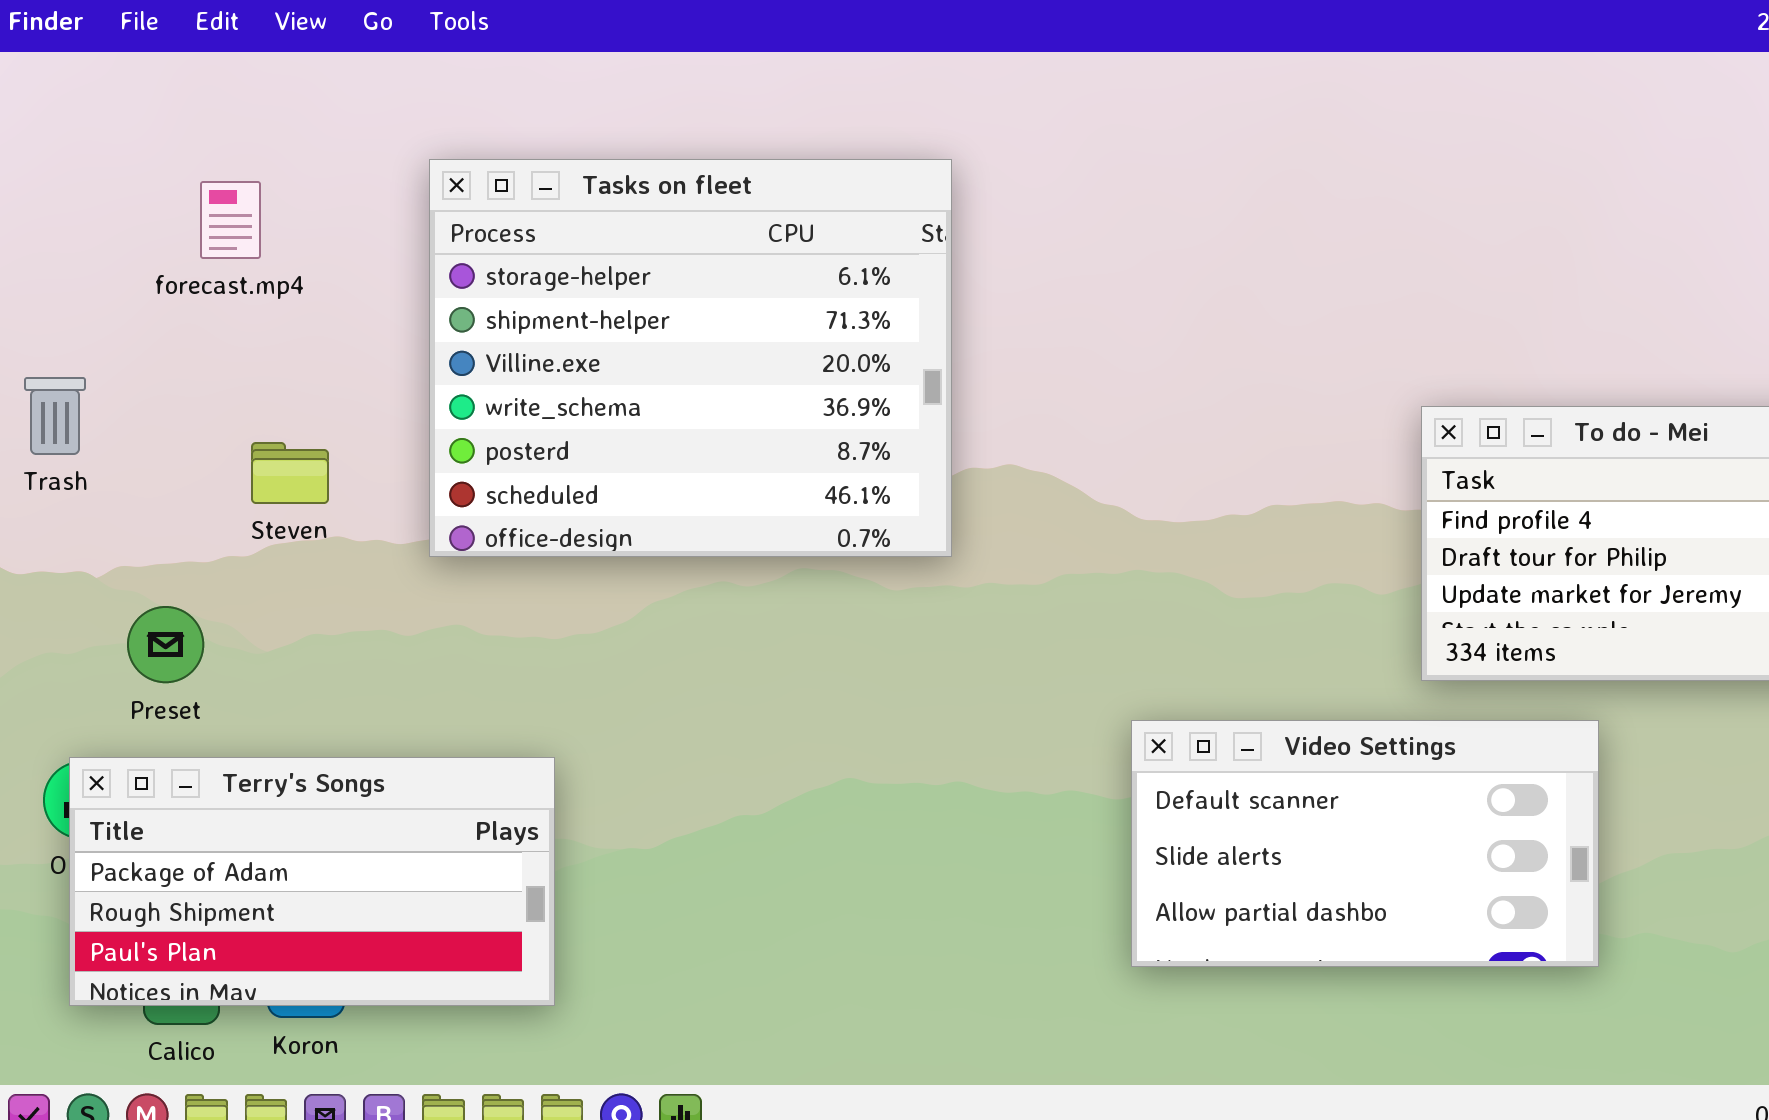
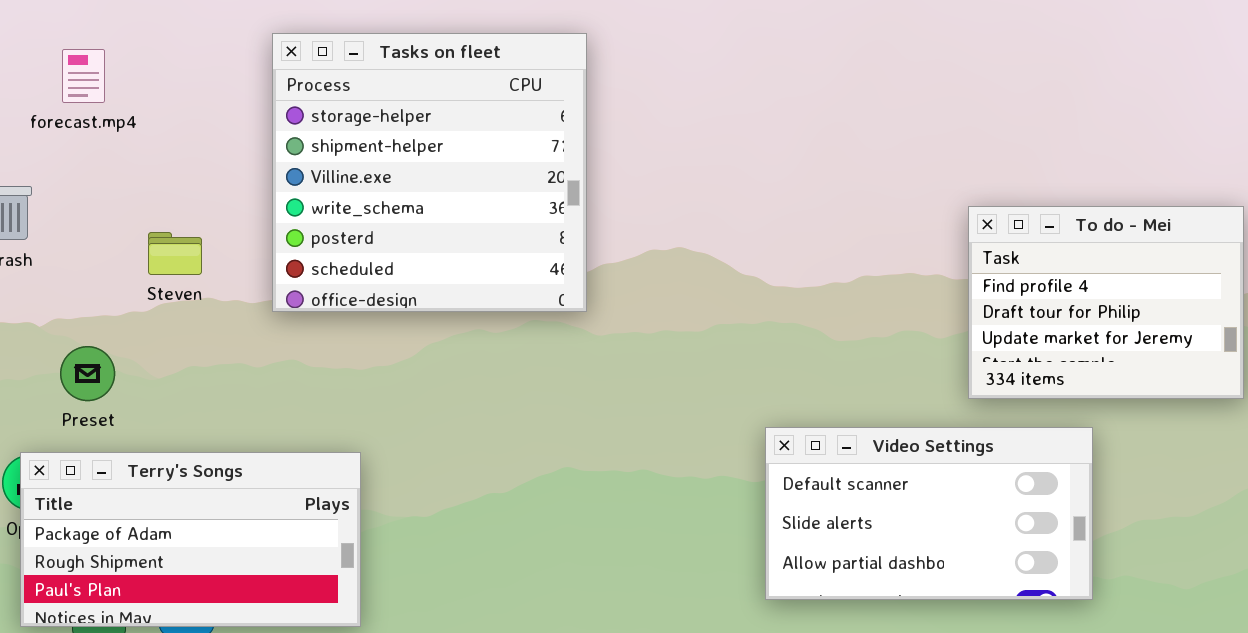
Tasks on fleet: [429,159,952,557] -> [272,33,587,312], resized
forecast.mp4: [200,181,261,259] -> [62,49,105,103], moved

